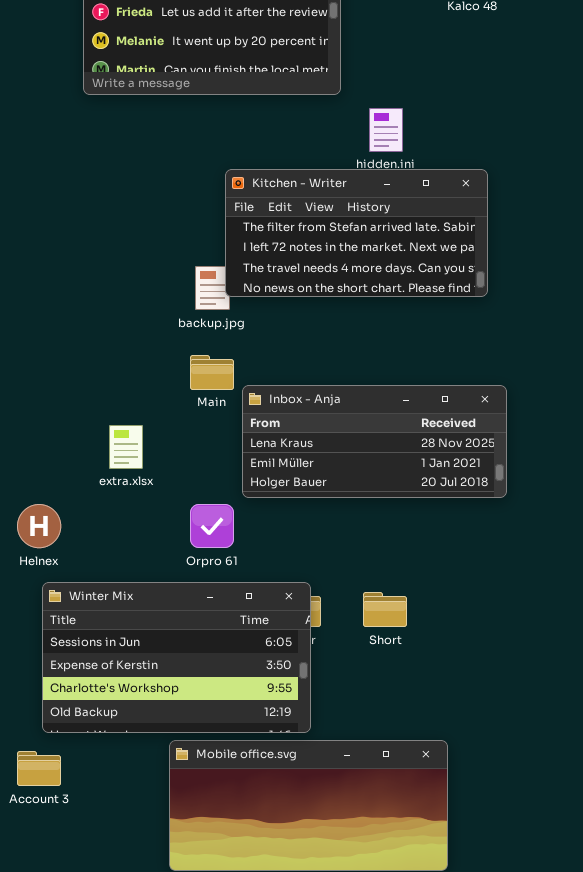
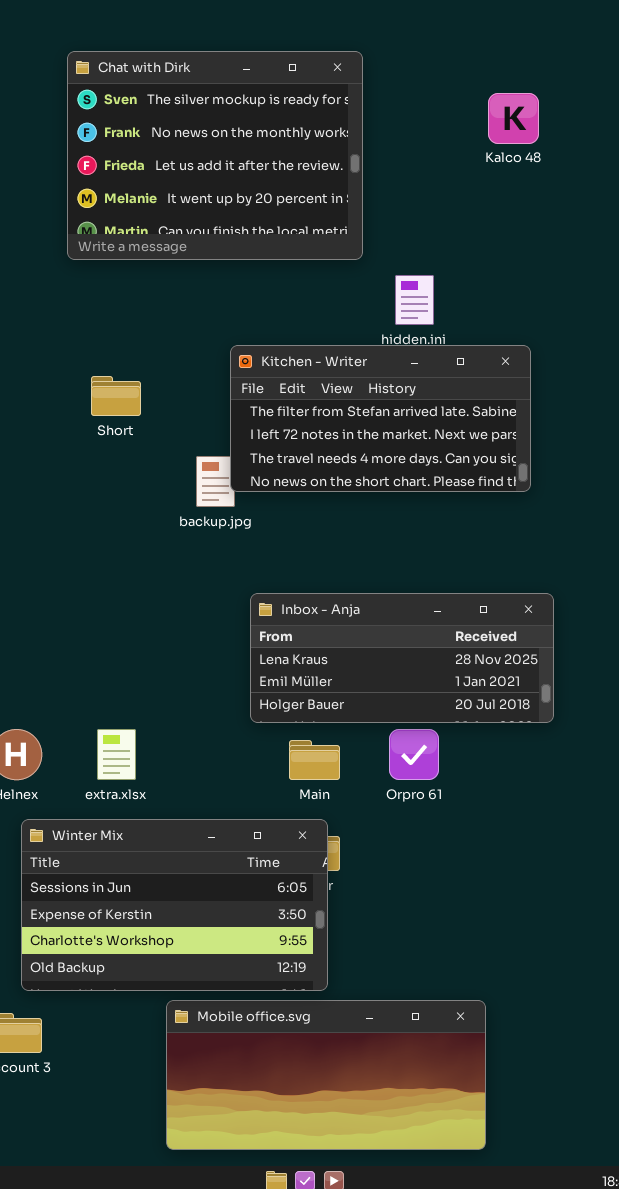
Main: [190,355,234,390] -> [289,740,340,780], moved
extra.xlsx: [109,425,143,469] -> [97,729,136,780], moved
Orpro 61: [190,504,234,548] -> [389,729,439,780], moved
Short: [363,592,407,627] -> [91,376,141,416], moved

